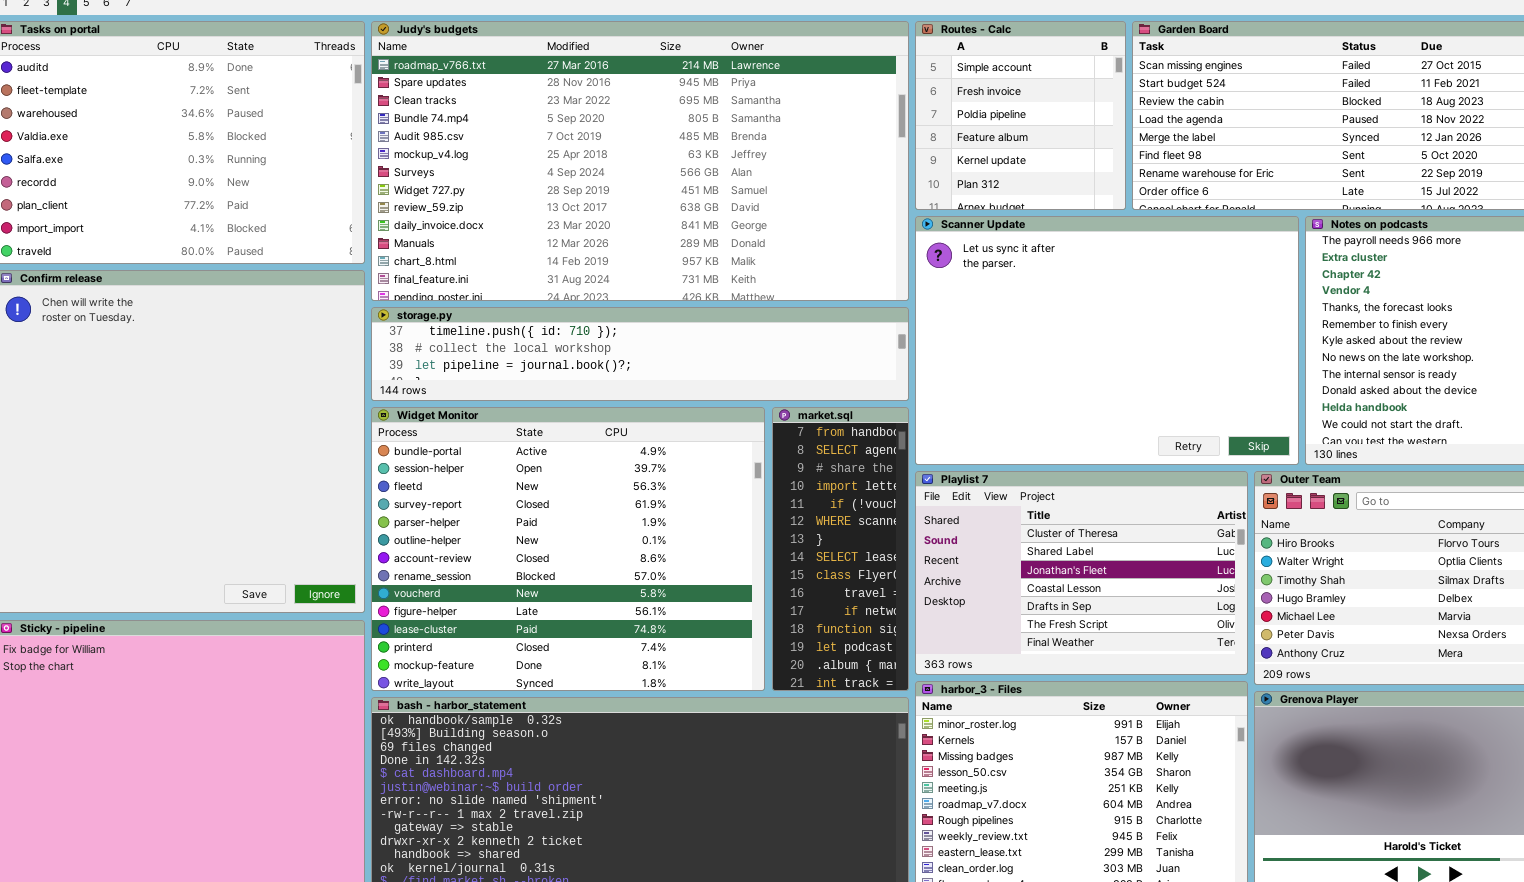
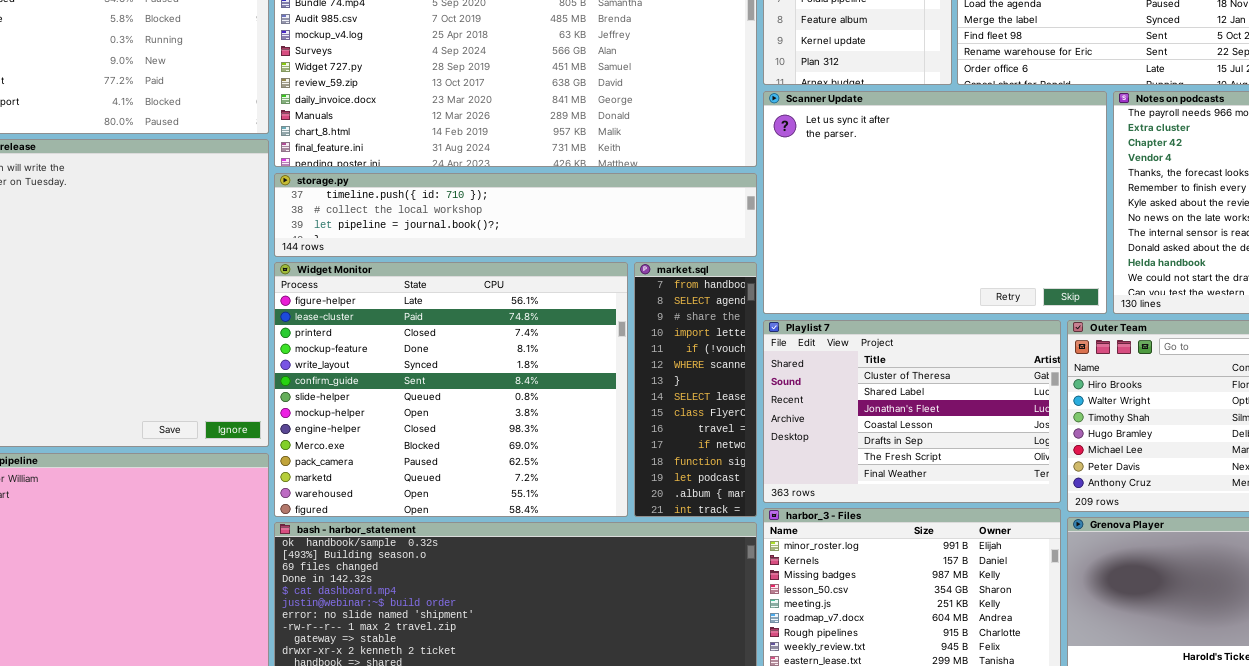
Widget Monitor: [371,407,765,691] -> [274,262,628,517], scrolled down 9 rows

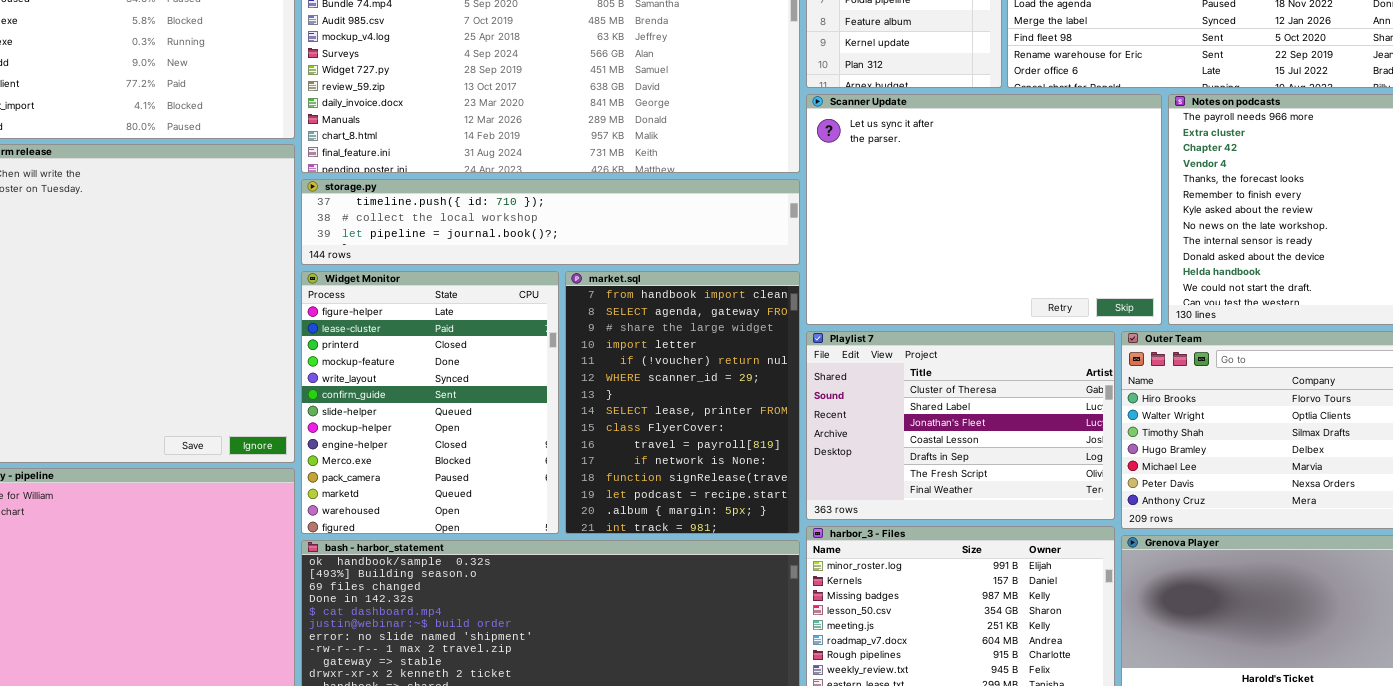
Widget Monitor: [274,262,628,517] -> [301,271,559,534], resized
market.sql: [634,262,757,517] -> [565,271,800,534], resized

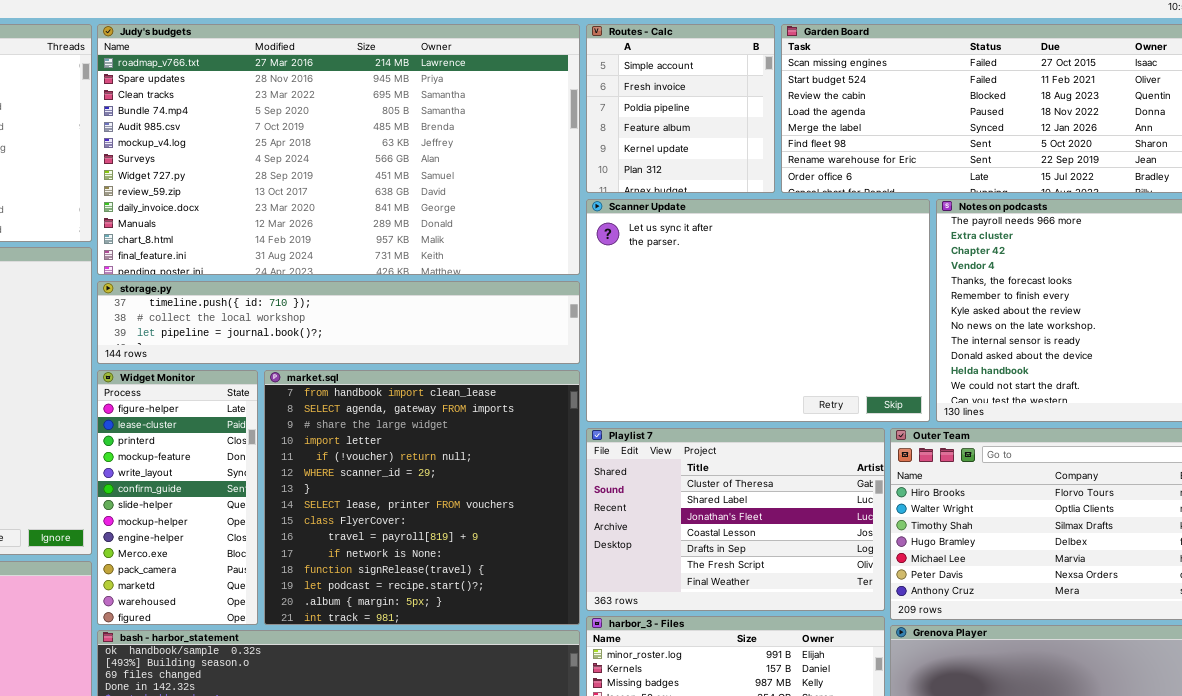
Widget Monitor: [301,271,559,534] -> [97,370,258,625], resized
market.sql: [565,271,800,534] -> [264,370,580,625], resized

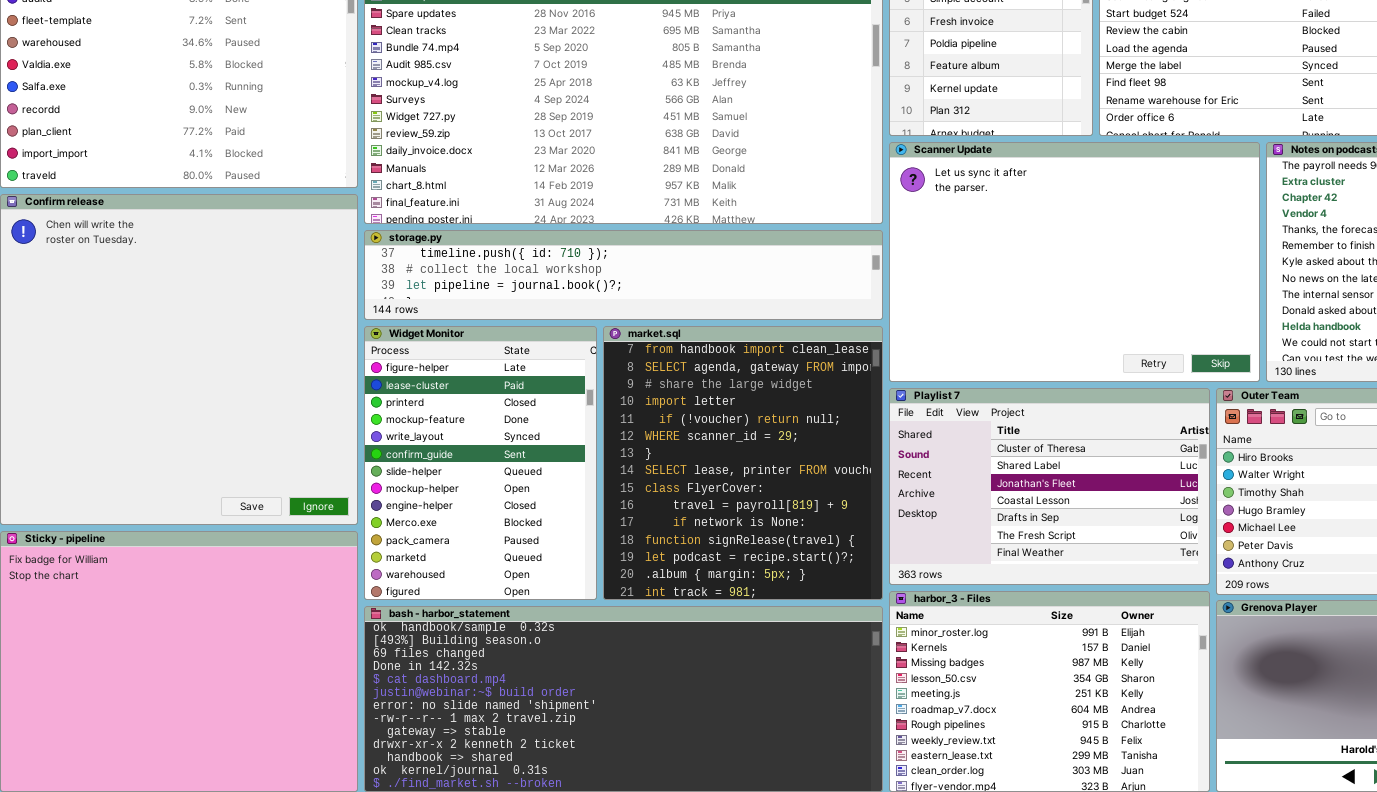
Widget Monitor: [97,370,258,625] -> [364,326,597,600], resized
market.sql: [264,370,580,625] -> [603,326,883,600], resized

